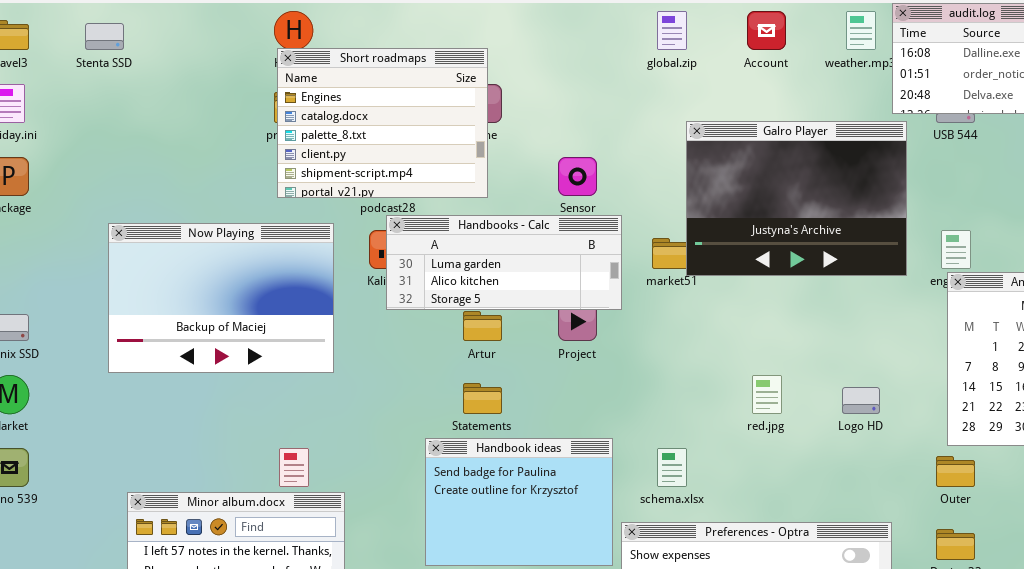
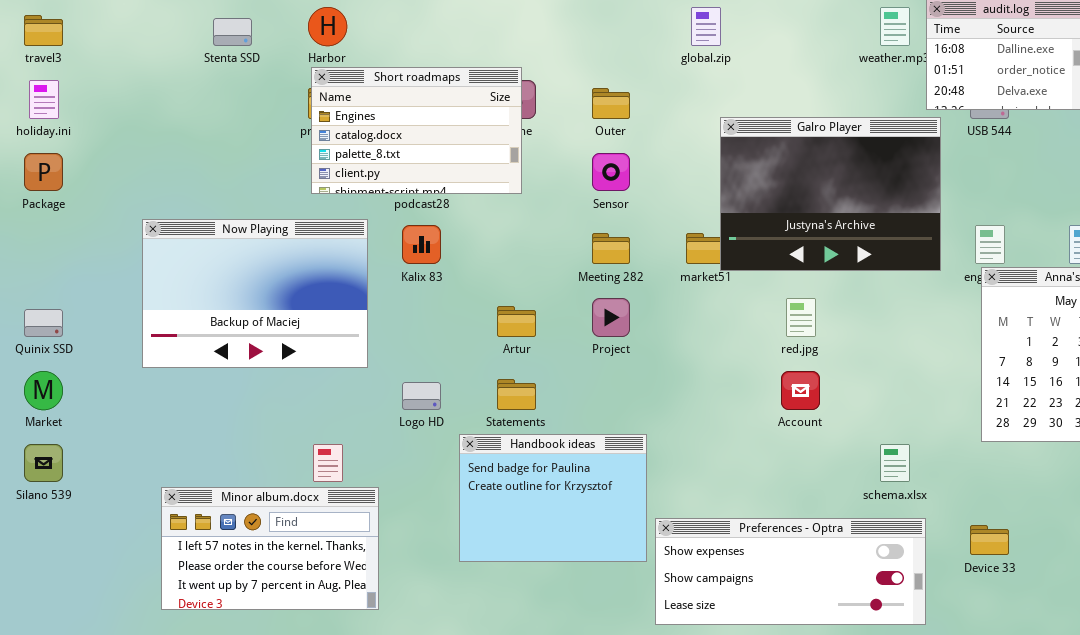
Account: [747,11,786,50] -> [781,371,820,410], moved
Stenta SSD: [85,23,124,50] -> [213,18,252,46], moved
Short roadmaps: [277,48,488,198] -> [311,67,522,194], resized
Handbooks - Calc: [386,215,622,310] -> none, closed
red.jpg: [752,375,782,414] -> [786,298,816,337], moved
Logo HD: [842,387,880,414] -> [402,382,441,410], moved
schema.xlsx: [657,448,687,487] -> [880,444,910,482], moved
Outer: [936,456,975,487] -> [592,88,630,119], moved

